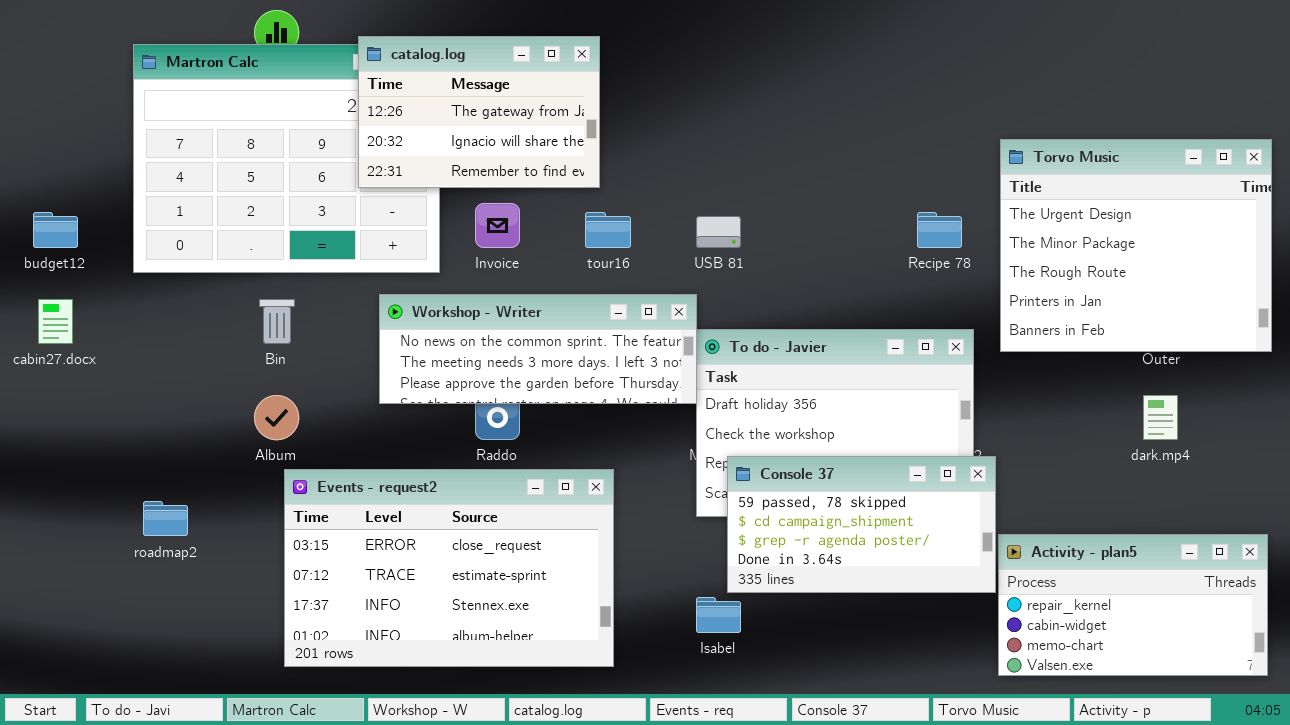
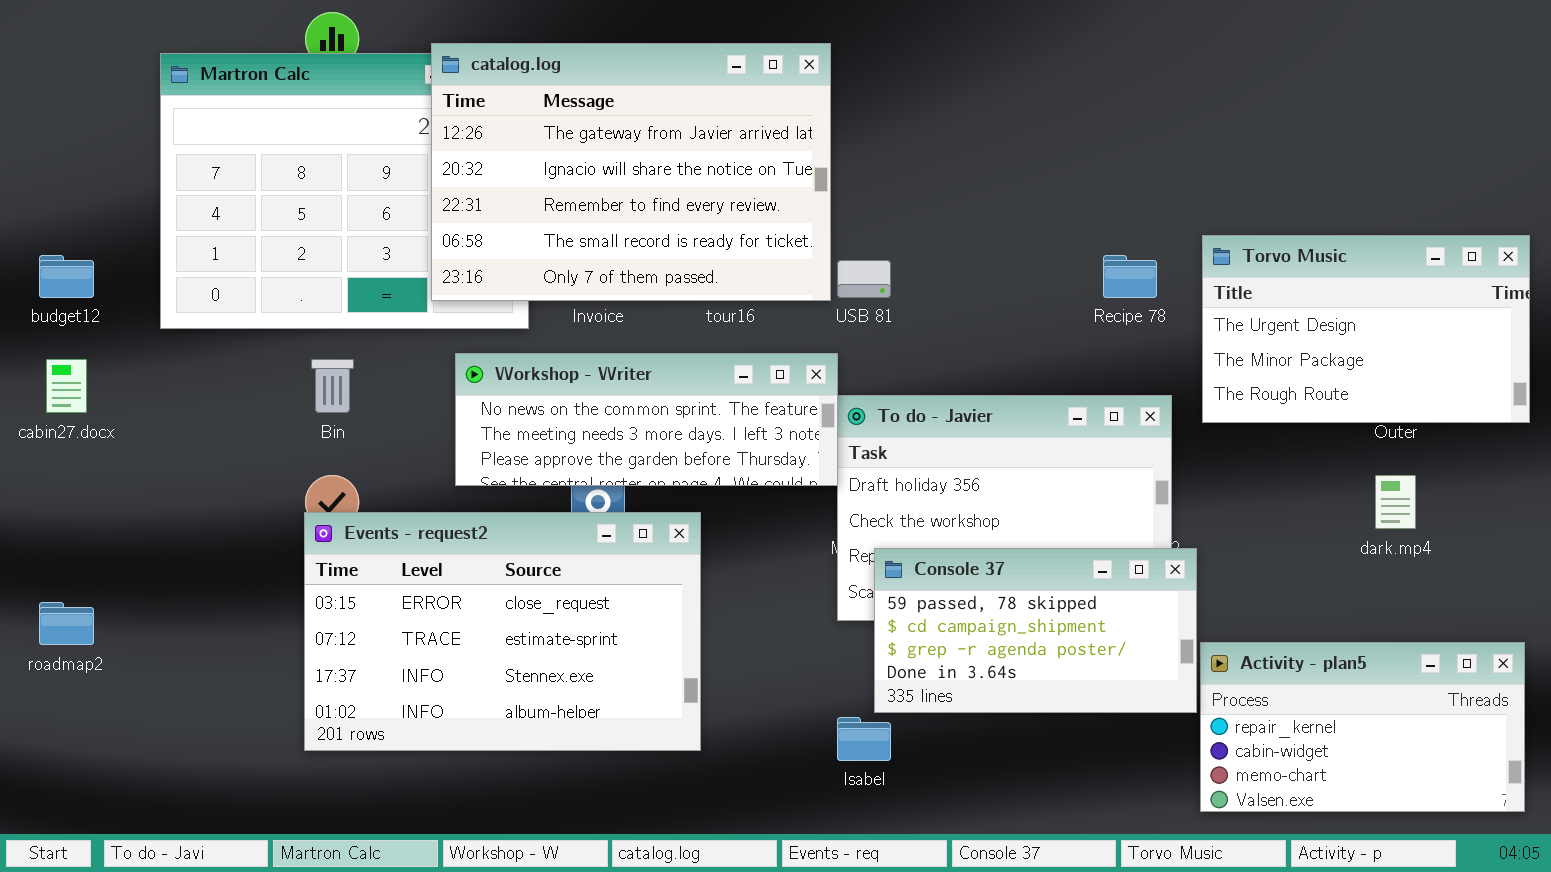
catalog.log: [358,36,600,188] -> [431,43,831,301], resized
Torvo Music: [1000,139,1272,352] -> [1202,235,1530,423], resized
Events - request2: [284,469,614,667] -> [304,512,701,751], moved
roadmap2: [143,501,188,536] -> [39,602,94,645], moved

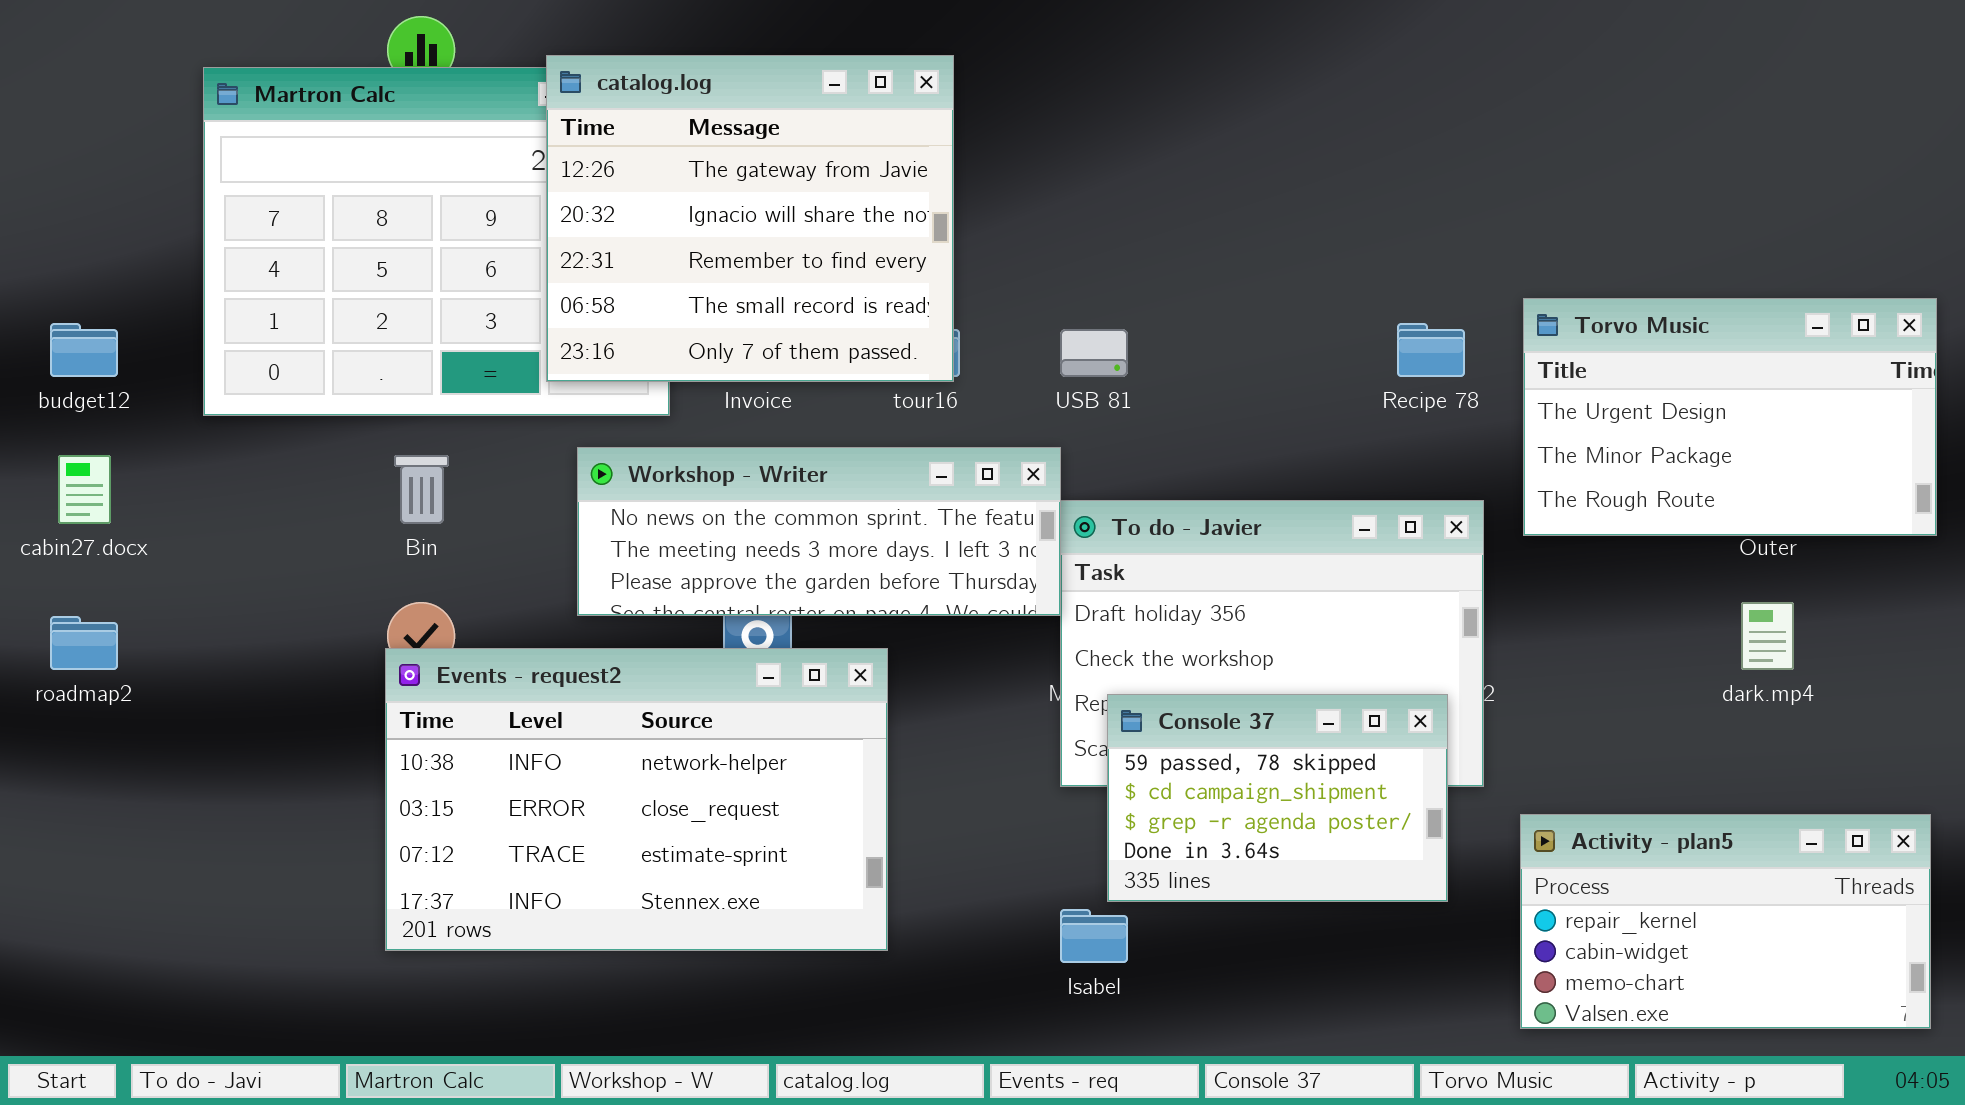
catalog.log: [431,43,831,301] -> [546,55,954,382], resized
Events - request2: [304,512,701,751] -> [385,648,888,951], scrolled up 1 row
Console 37: [874,548,1197,713] -> [1107,694,1448,902], resized
roadmap2: [39,602,94,645] -> [50,616,118,670], moved

